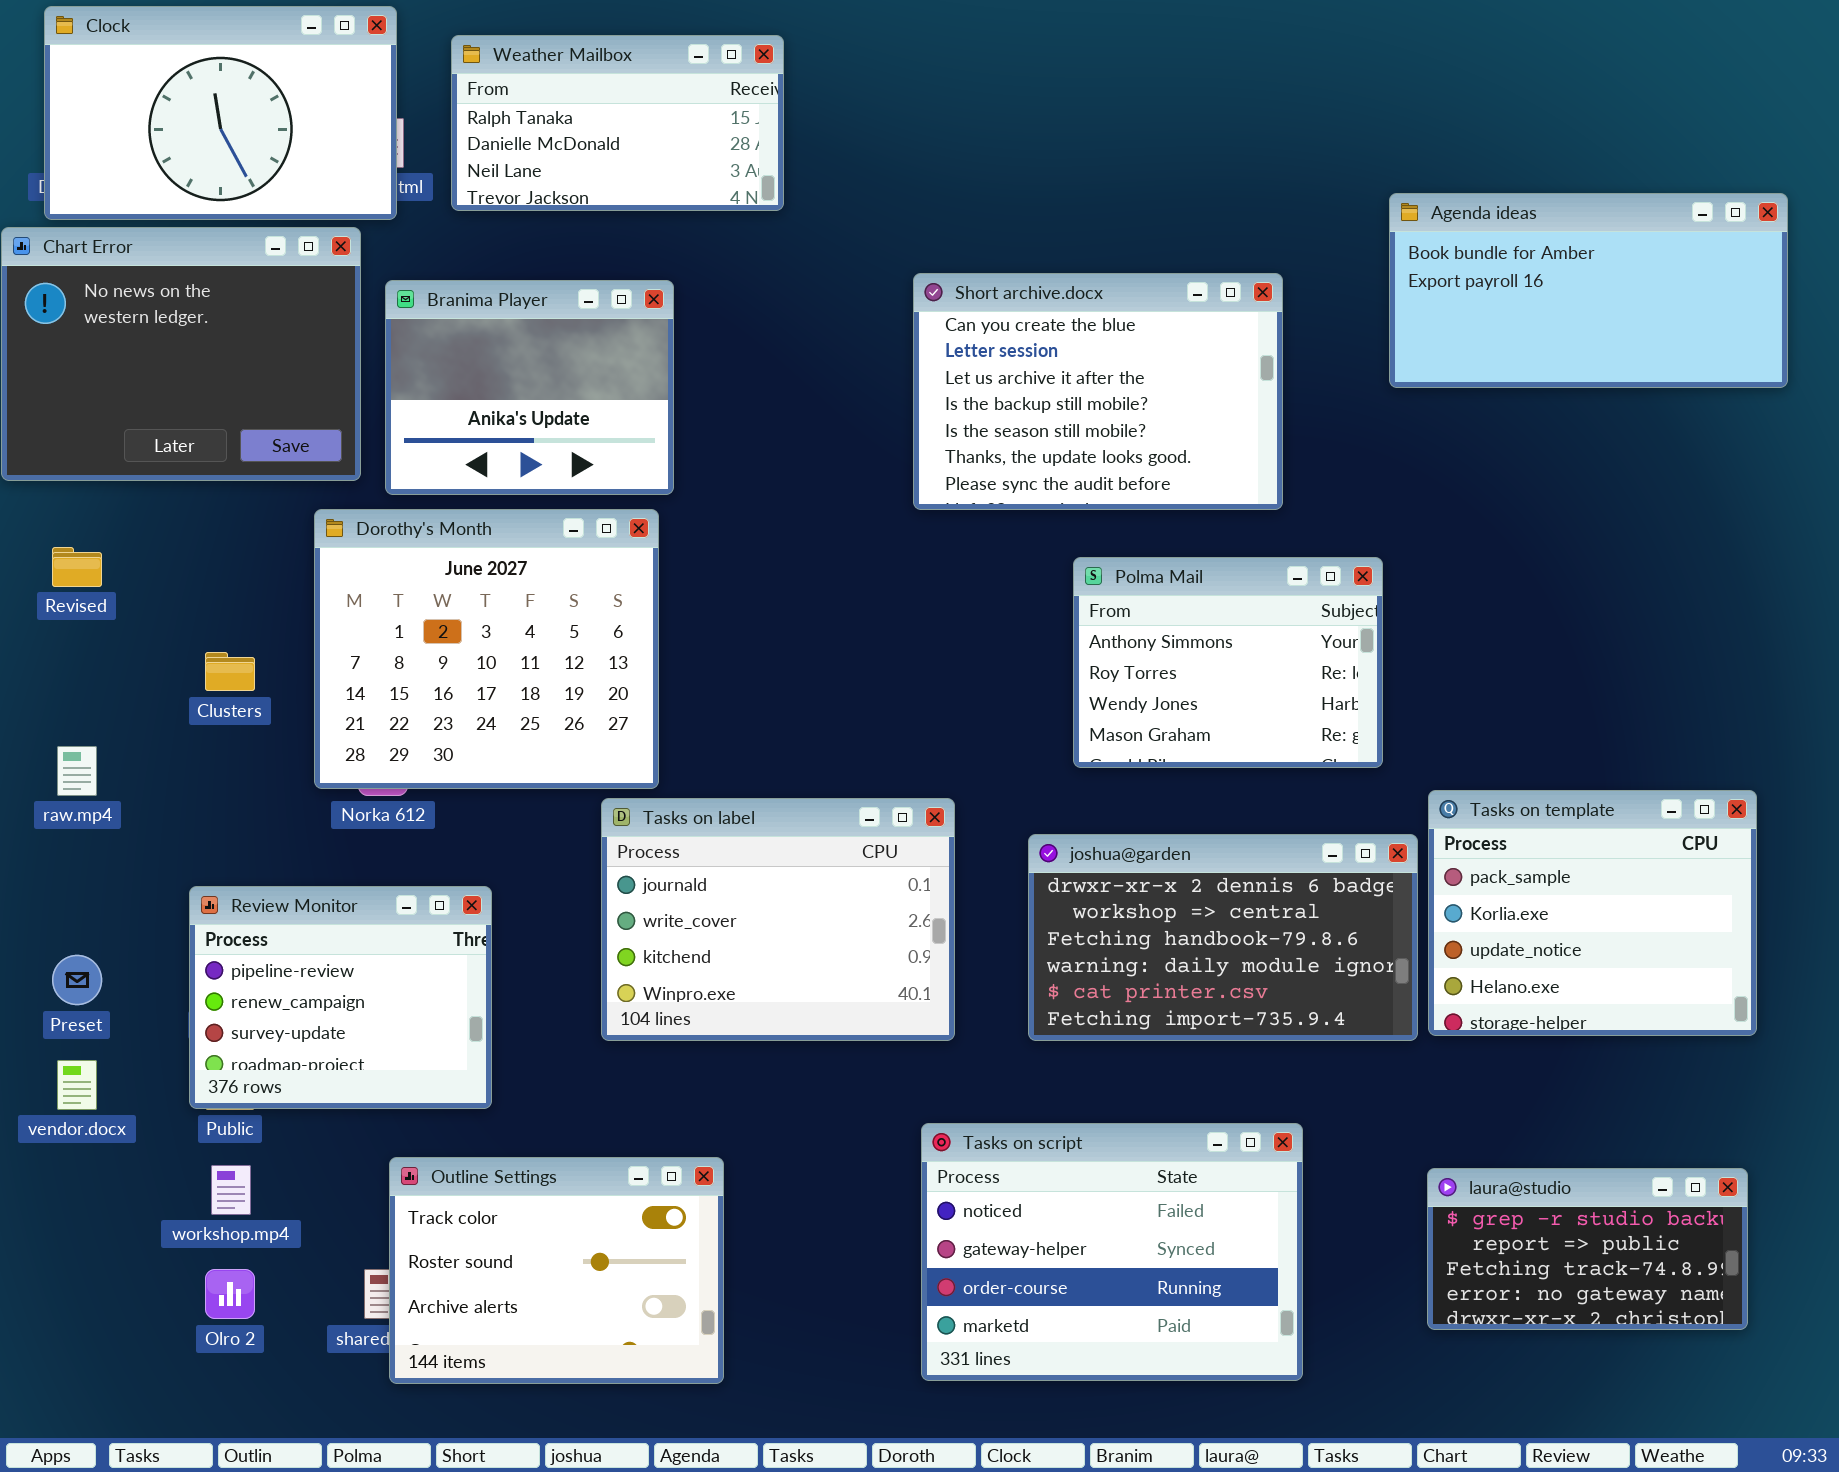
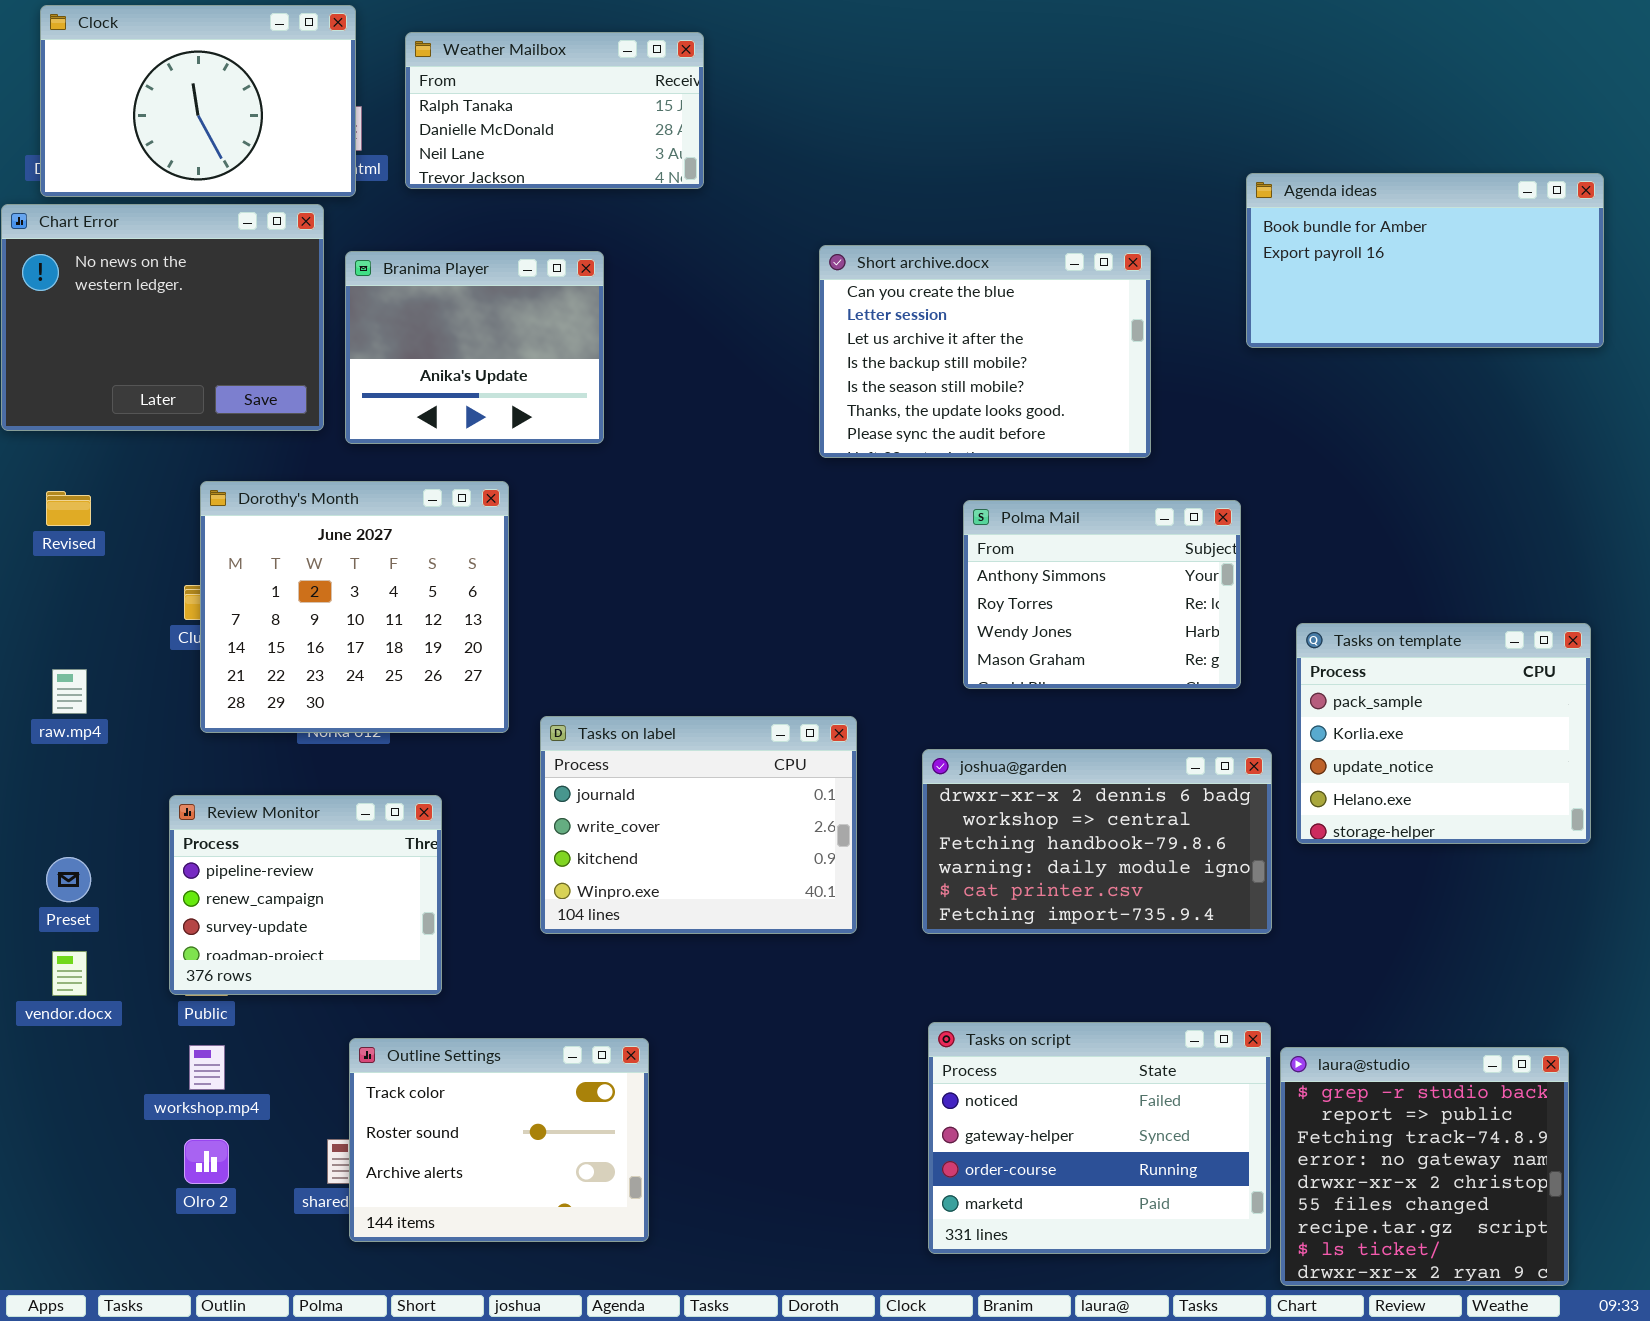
Dorothy's Month: [314,509,659,789] -> [200,481,509,733], moved
Tasks on template: [1428,790,1757,1036] -> [1296,623,1591,844], moved
Tasks on script: [921,1123,1303,1381] -> [928,1022,1271,1254], moved
laura@studio: [1427,1168,1748,1330] -> [1280,1047,1569,1286], resized

